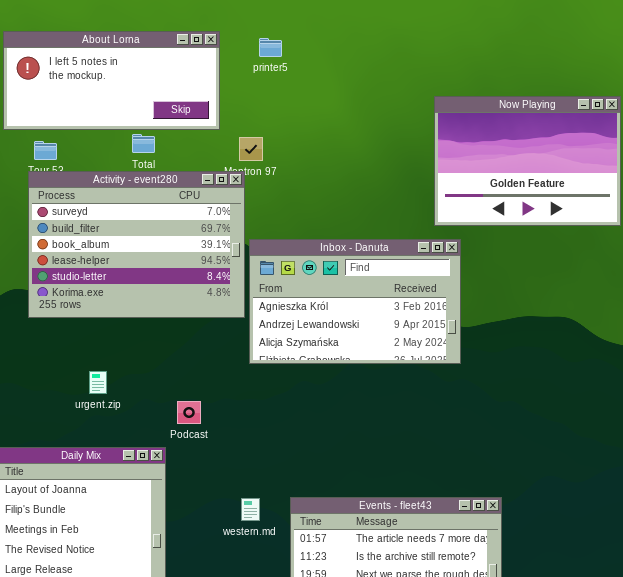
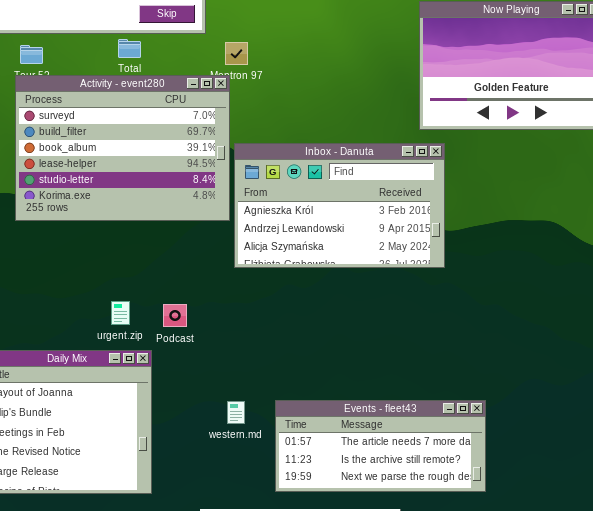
urgent.zip: [89,371,107,394] -> [111,301,130,325], moved

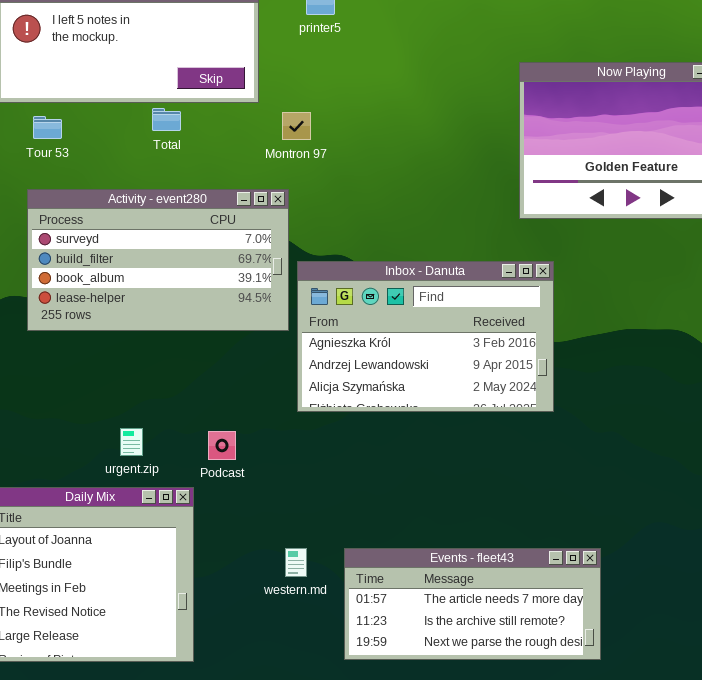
Activity - event280: [15,75,230,221] -> [27,189,289,331], resized
Inbox - Danuta: [234,143,445,268] -> [297,261,554,412], moved
urgent.zip: [111,301,130,325] -> [120,428,143,456], moved

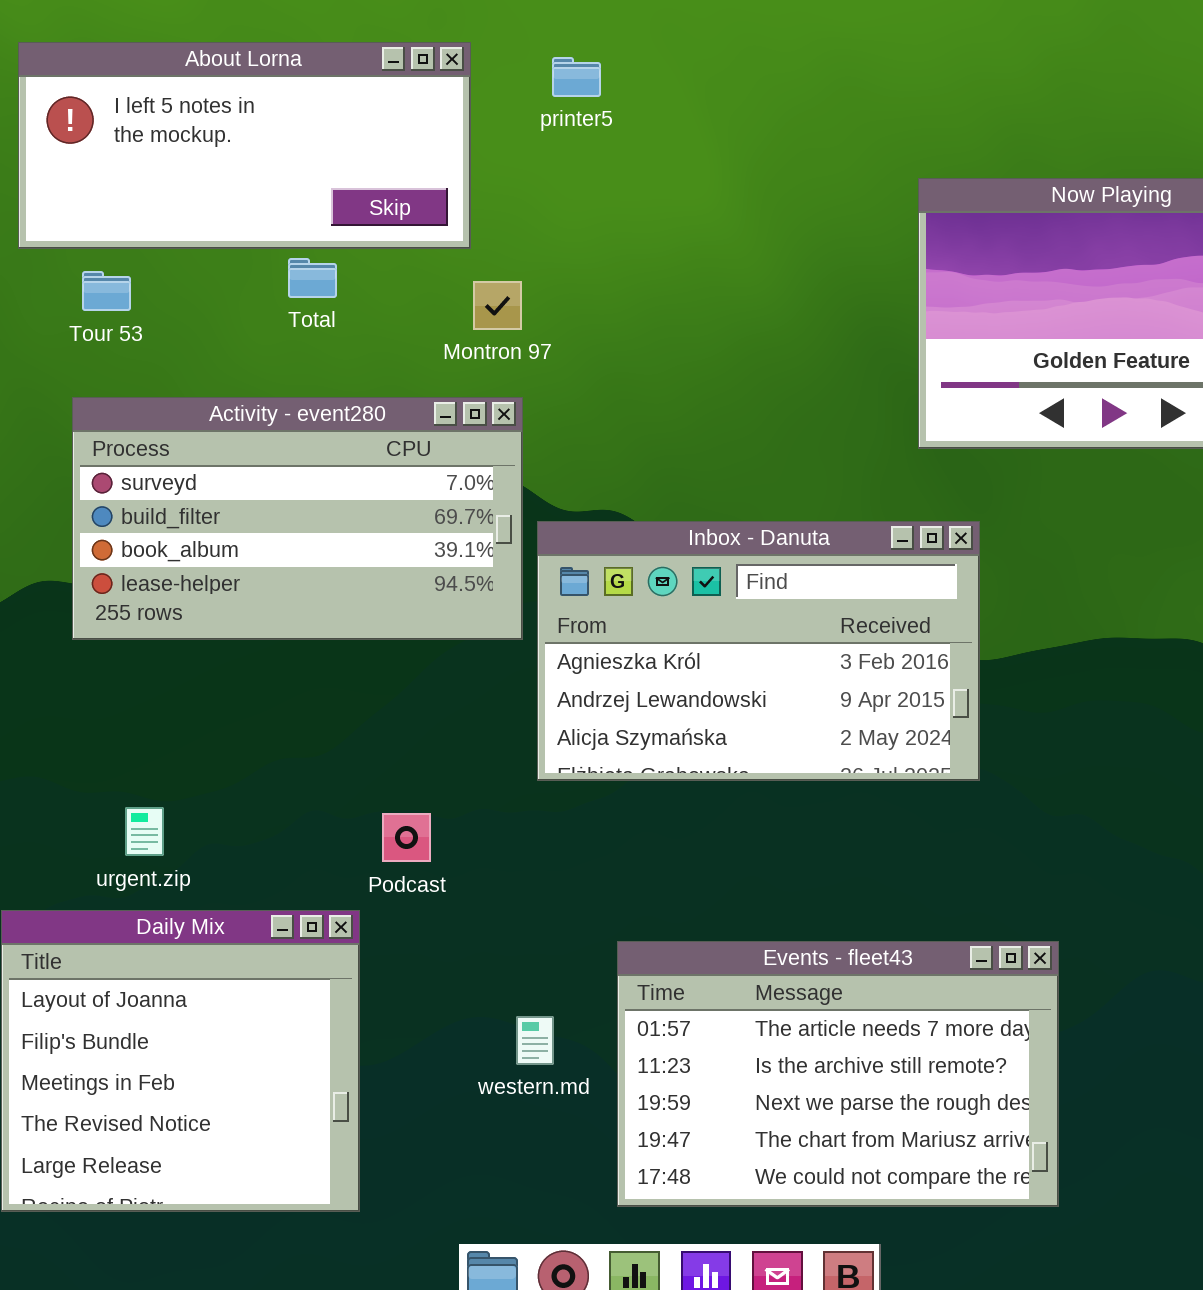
Montron 97: [282,112,311,140] -> [473,281,522,330], moved
urgent.zip: [120,428,143,456] -> [125,807,164,856], moved
Events - fleet43: [344,548,601,660] -> [617,941,1059,1207], resized

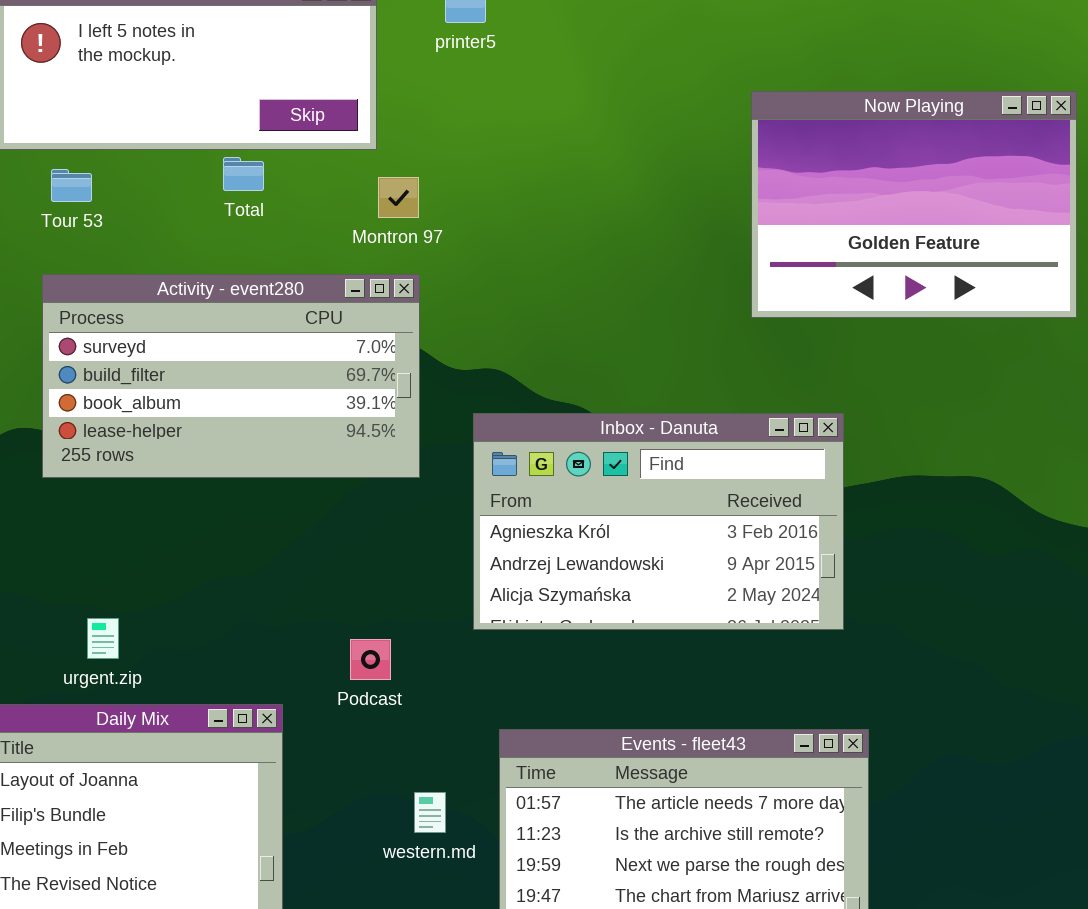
Inbox - Danuta: [537,521,980,781] -> [473,413,844,630], moved
Podcast: [382,813,431,862] -> [350,639,391,680], moved

